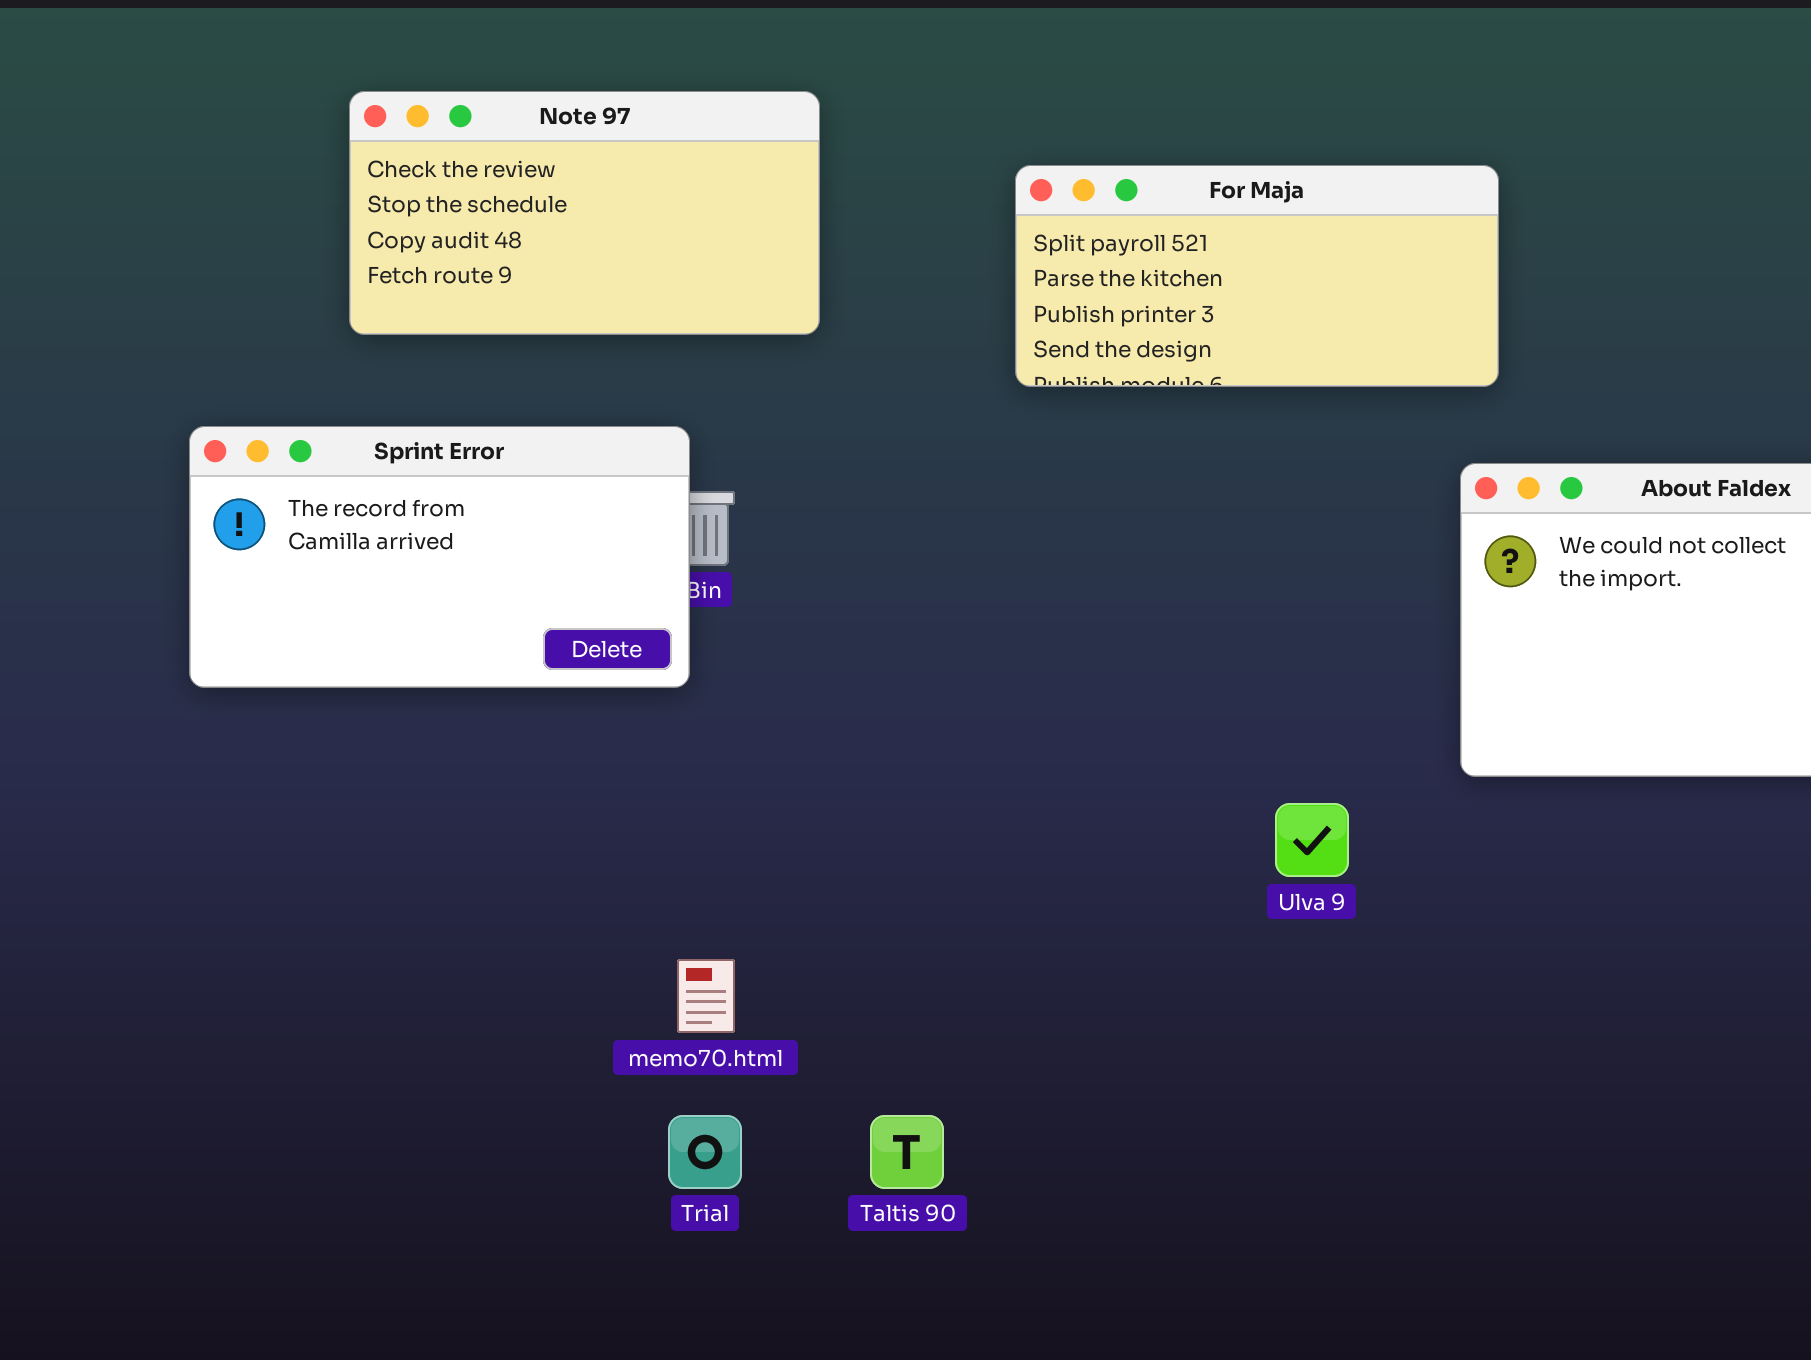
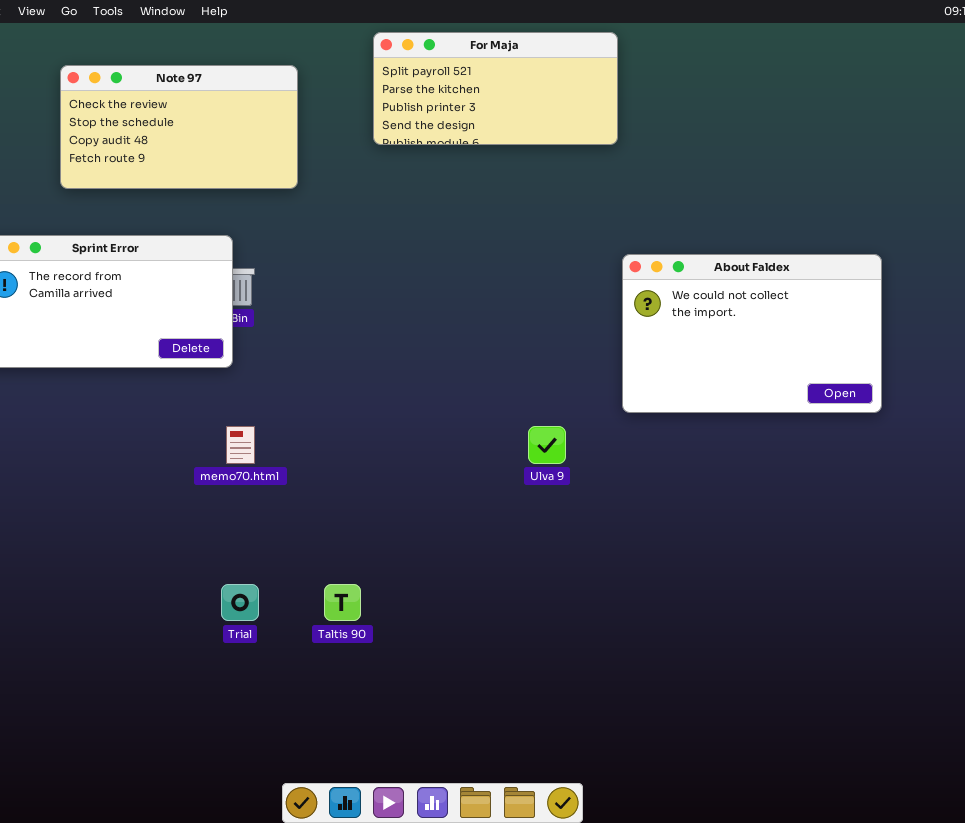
For Maja: [1015,165,1499,387] -> [373,32,618,145], moved
memo70.html: [677,959,735,1033] -> [226,426,255,464], moved

